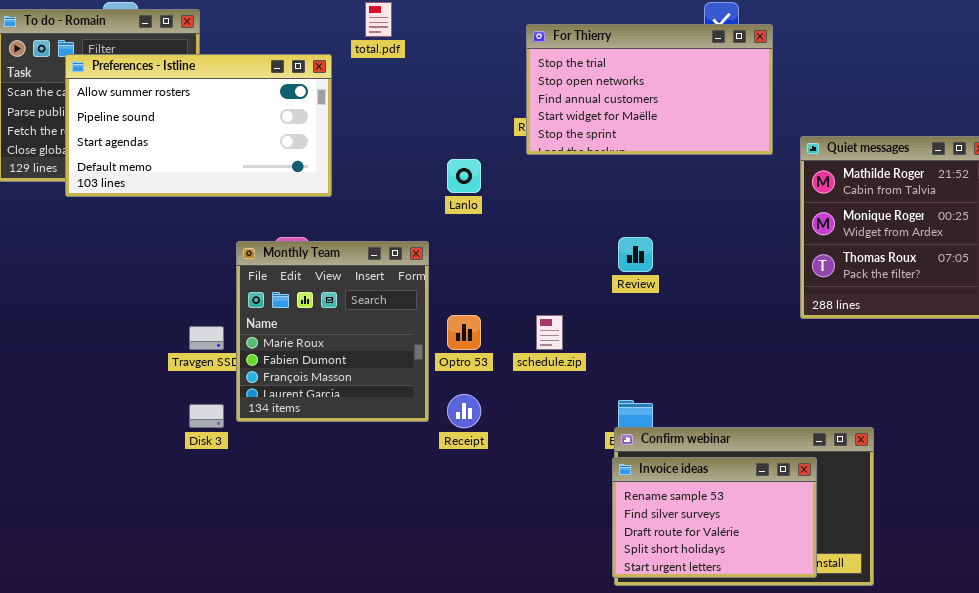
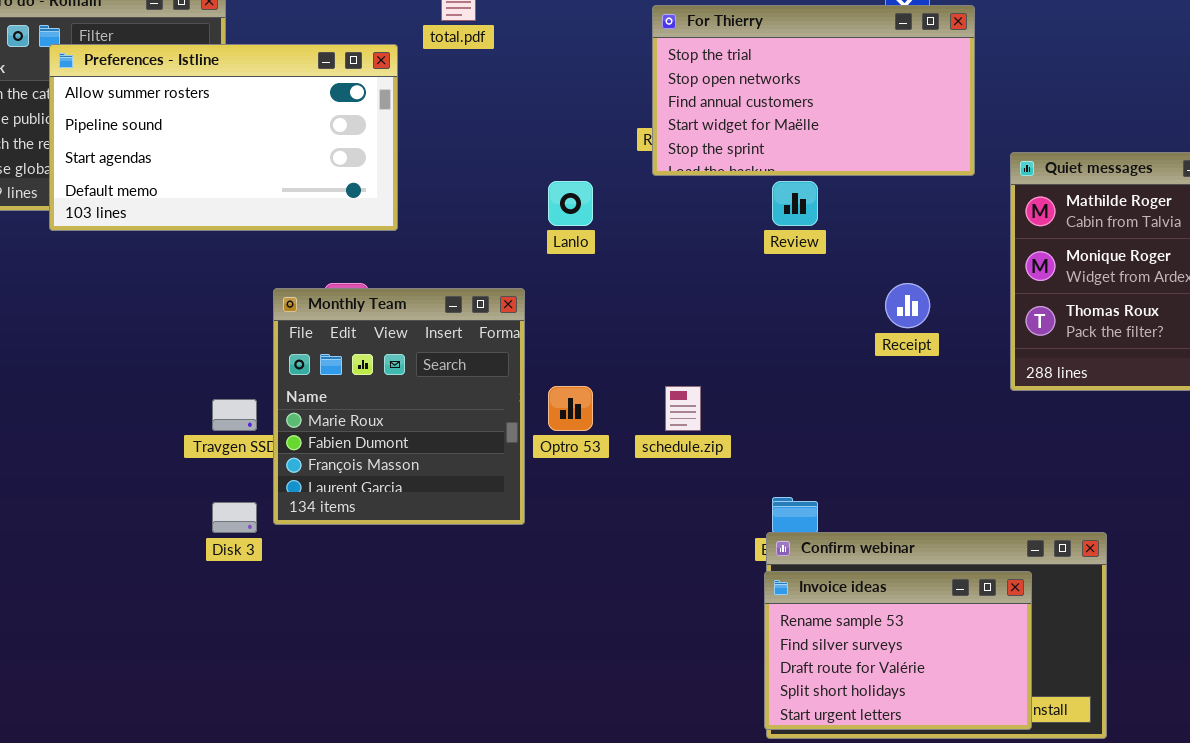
Review: [618,237,653,272] -> [772,181,818,226], moved
Receipt: [447,394,481,428] -> [885,283,930,328], moved

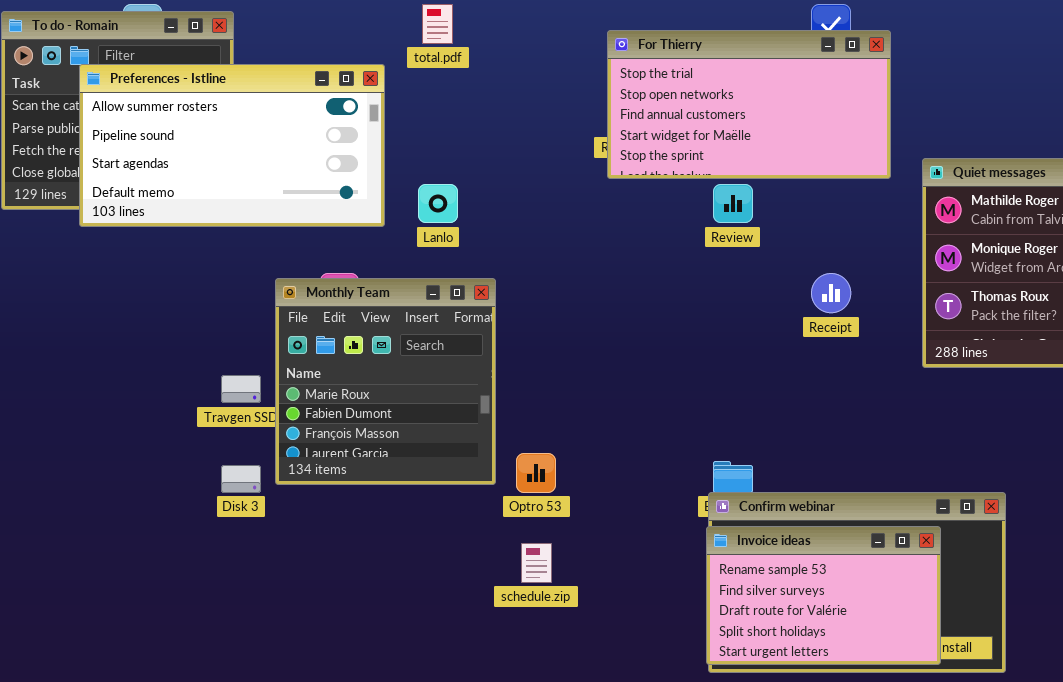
Lanlo: [548,181,593,226] -> [418,184,458,223], moved
Optro 53: [548,386,593,431] -> [516,453,556,493], moved
schedule.zip: [665,386,701,431] -> [521,543,552,583], moved

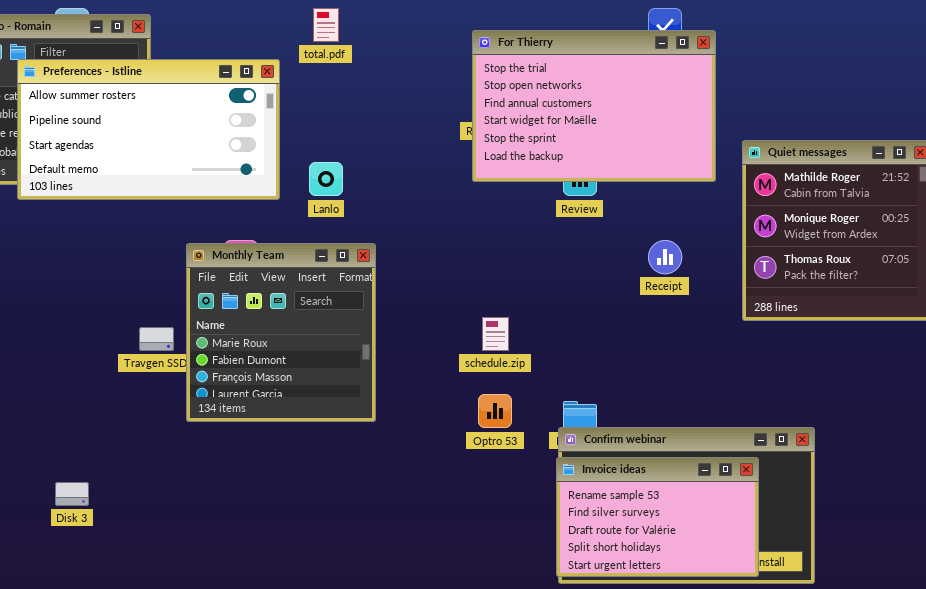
For Thierry: [607,30,891,179] -> [472,30,716,182], resized
Optro 53: [516,453,556,493] -> [478,394,512,428], moved
Disk 3: [221,465,261,493] -> [55,482,89,506], moved
schedule.zip: [521,543,552,583] -> [482,317,509,351], moved

